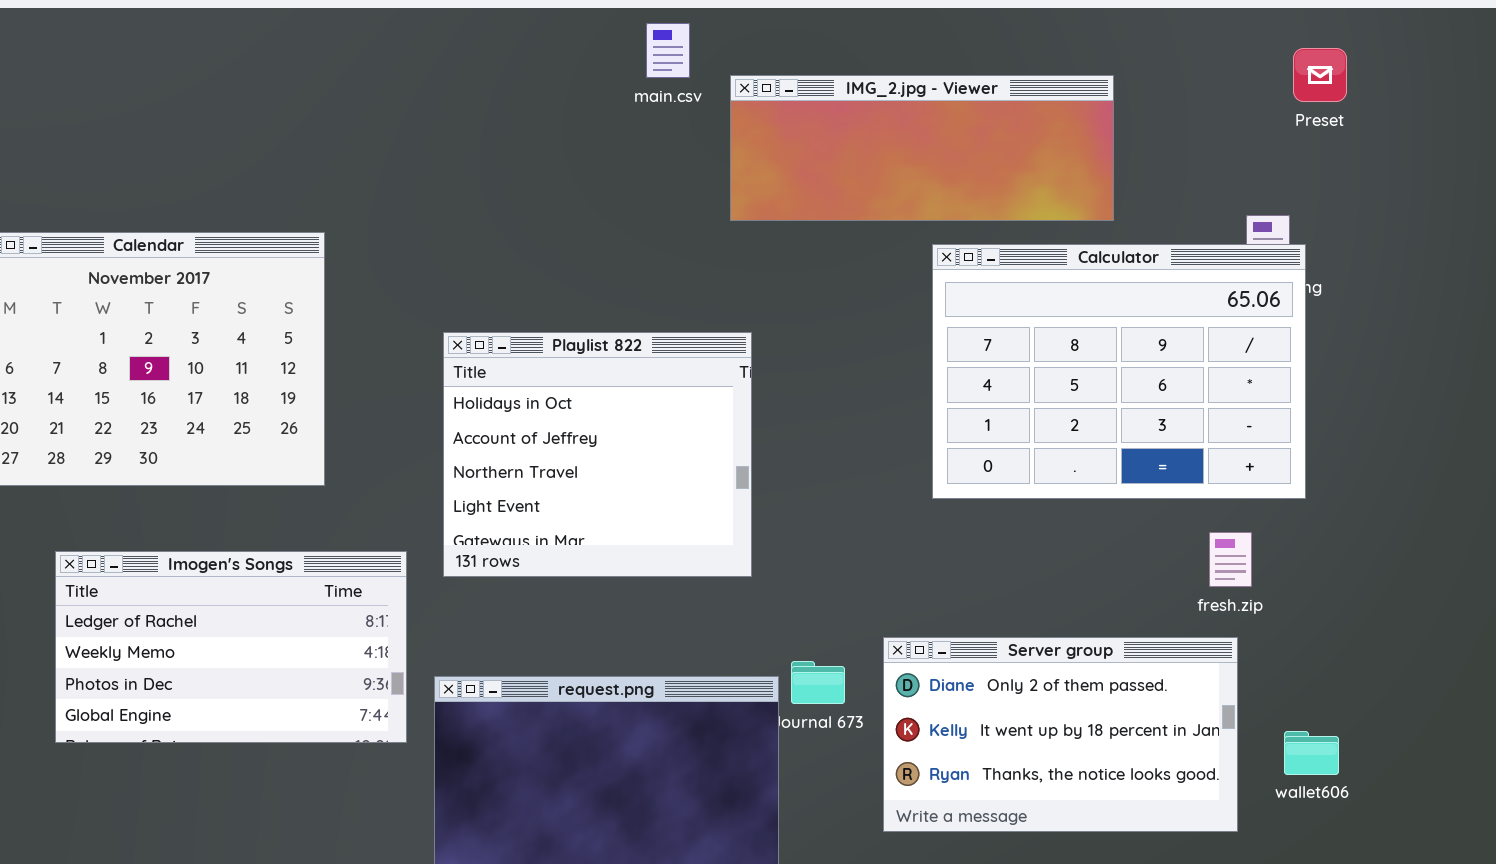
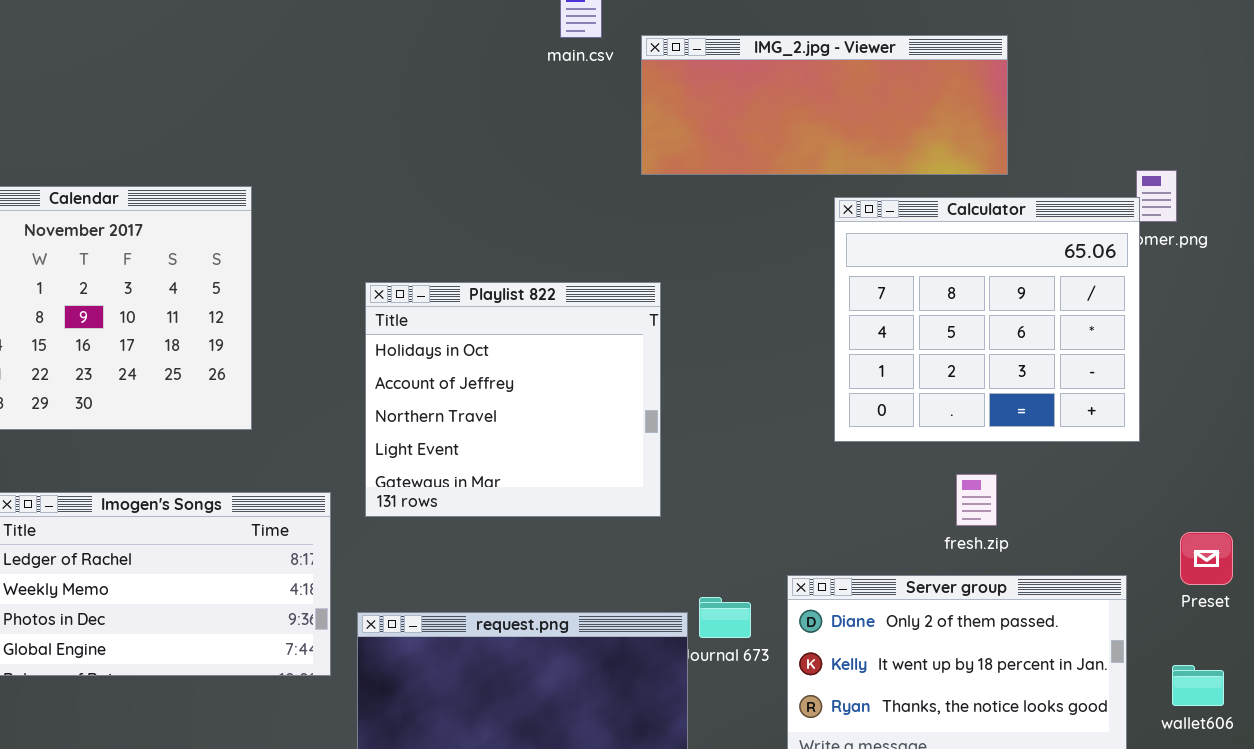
Preset: [1293,48,1347,102] -> [1180,532,1233,585], moved
Calculator: [932,244,1306,499] -> [834,197,1140,442], resized
fresh.zip: [1209,532,1252,587] -> [956,474,997,526], moved

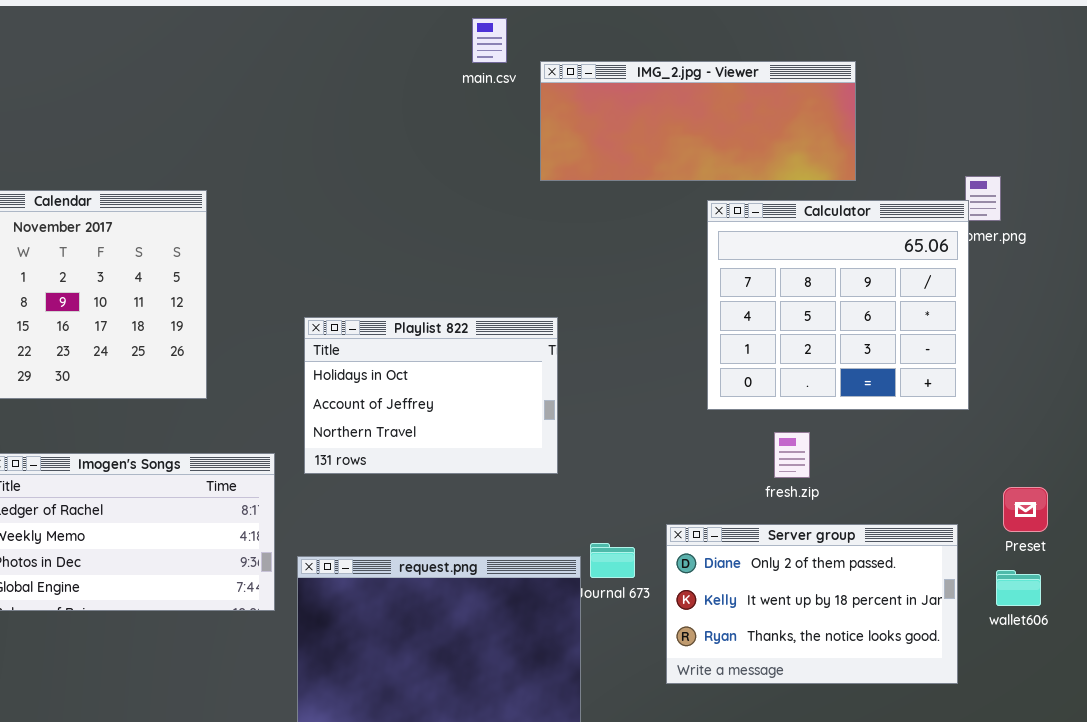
Playlist 822: [365,282,661,517] -> [304,317,558,474], resized
fresh.zip: [956,474,997,526] -> [774,432,810,478], moved
wallet606: [1172,665,1224,706] -> [996,570,1041,606], moved

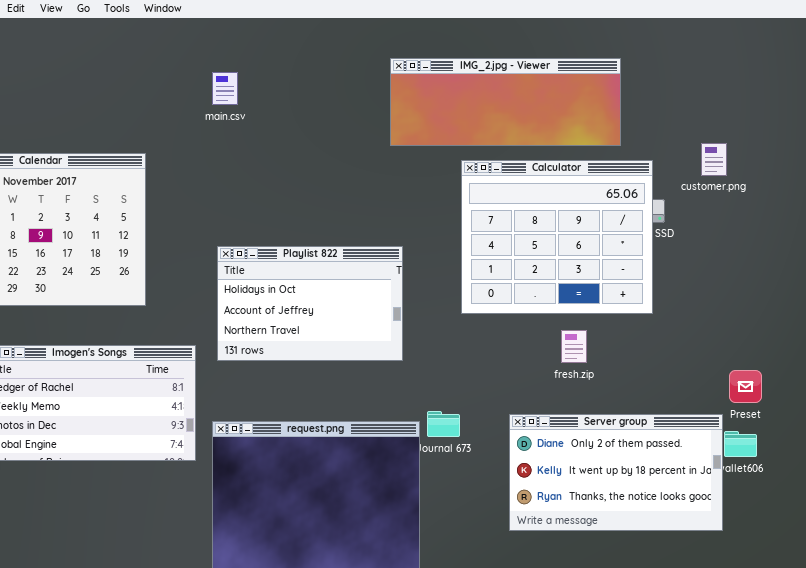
main.csv: [472,18,507,63] -> [212,72,238,105], moved
Calculator: [707,200,969,410] -> [461,160,653,314], moved
Server group: [666,524,958,684] -> [509,414,723,531], moved

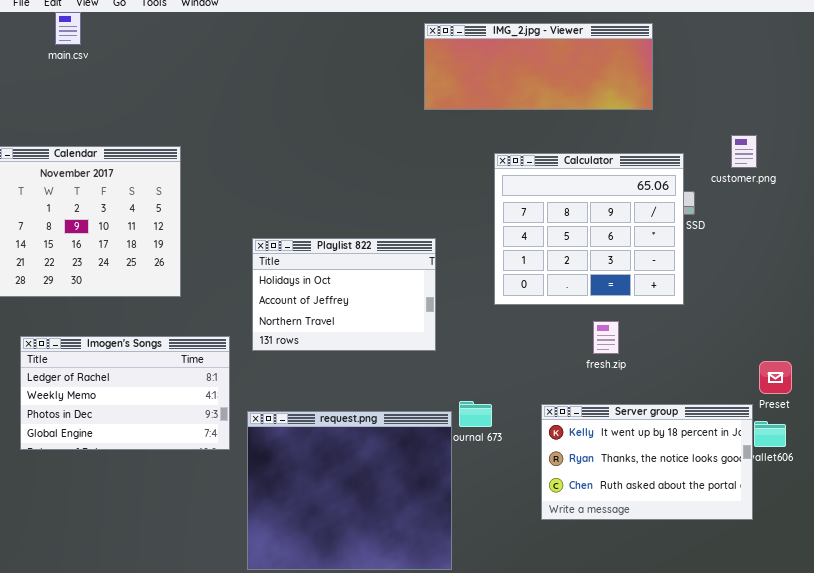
IMG_2.jpg - Viewer: [390,58,621,146] -> [424,23,653,110], moved
main.csv: [212,72,238,105] -> [55,12,81,45], moved
Server group: [509,414,723,531] -> [541,404,753,520], scrolled down 1 row

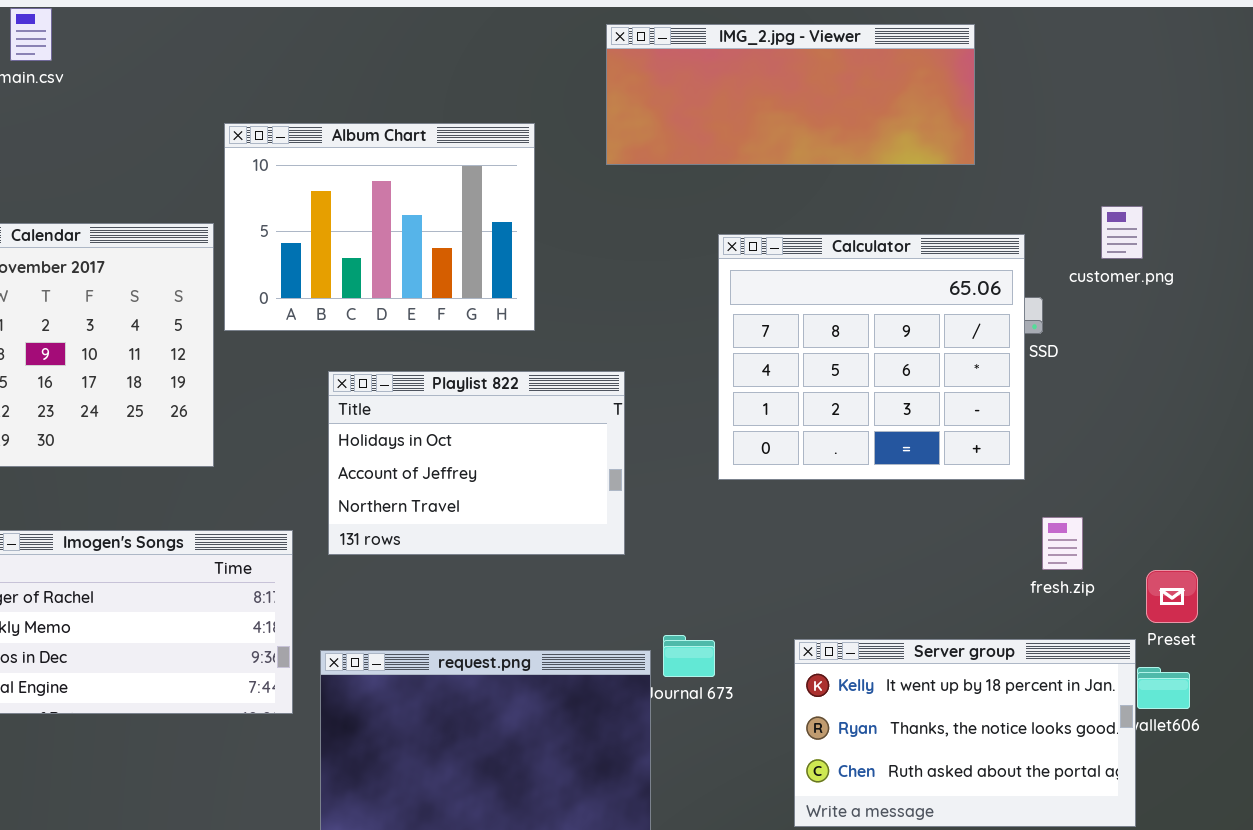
Album Chart: none -> [224,123,535,331], opened
fresh.zip: [593,321,619,354] -> [1042,517,1083,570], moved

